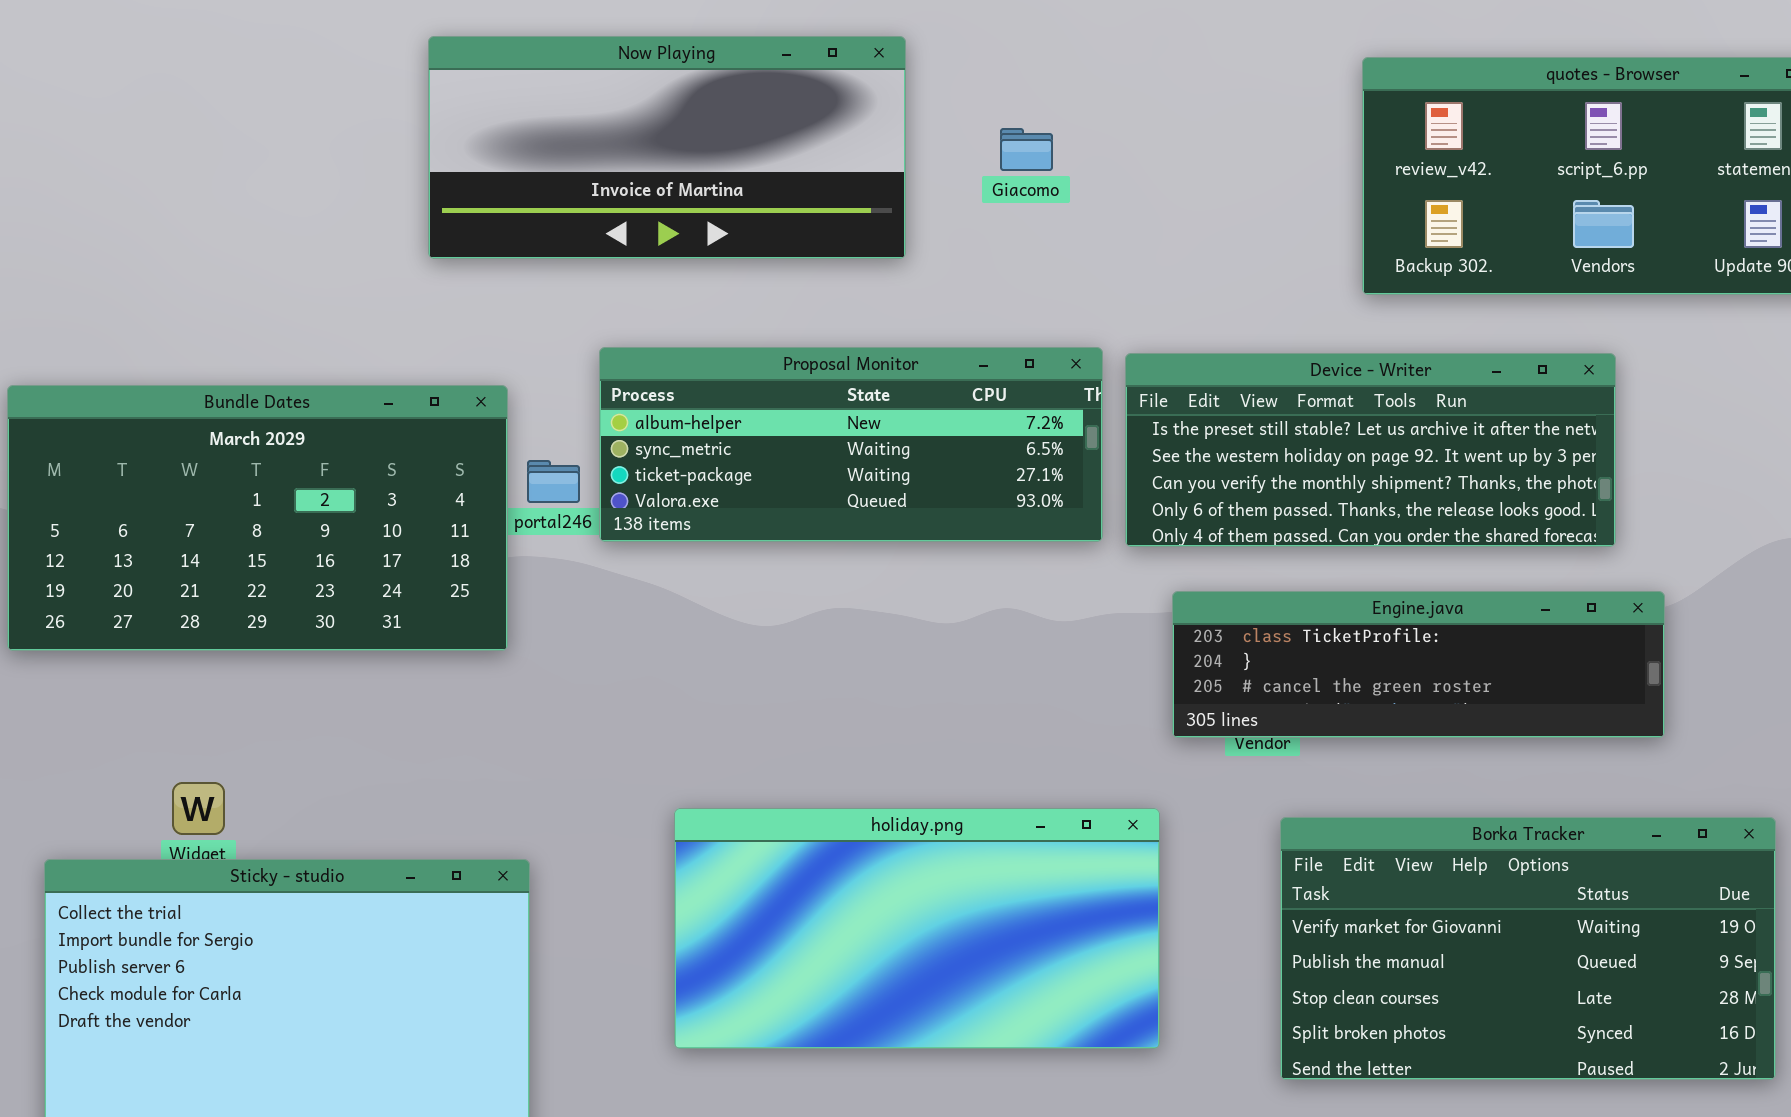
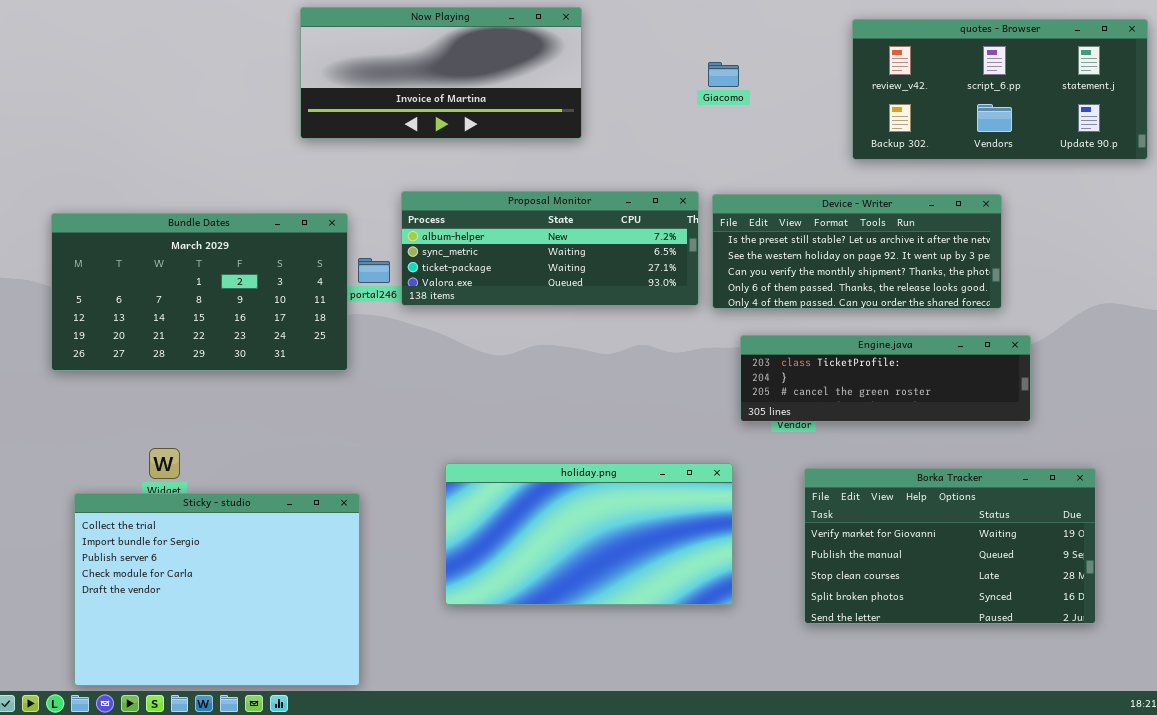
Giacomo: [1000,128,1053,171] -> [708,62,739,87], moved

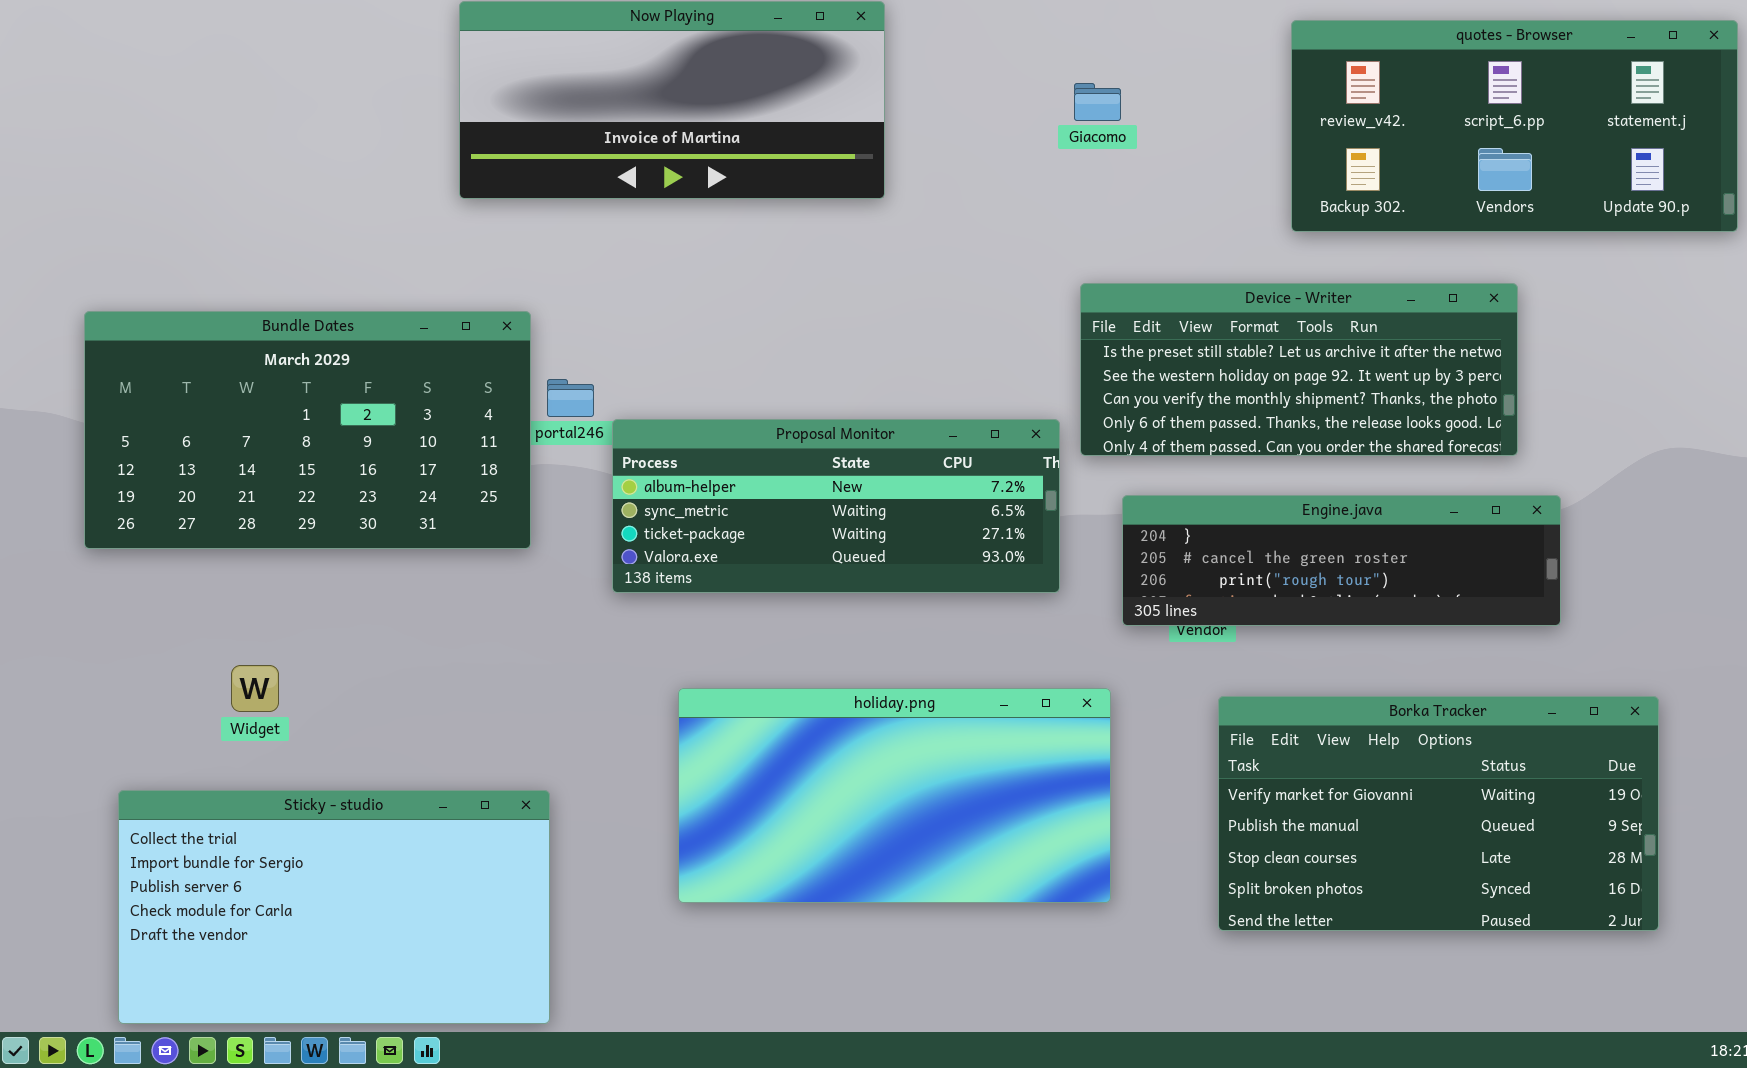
Proposal Monitor: [401,191,699,306] -> [612,419,1060,593], moved
Engine.java: [740,335,1031,422] -> [1122,495,1561,626], scrolled down 1 row
Sticky - studio: [74,493,360,686] -> [118,790,550,1024], resized

